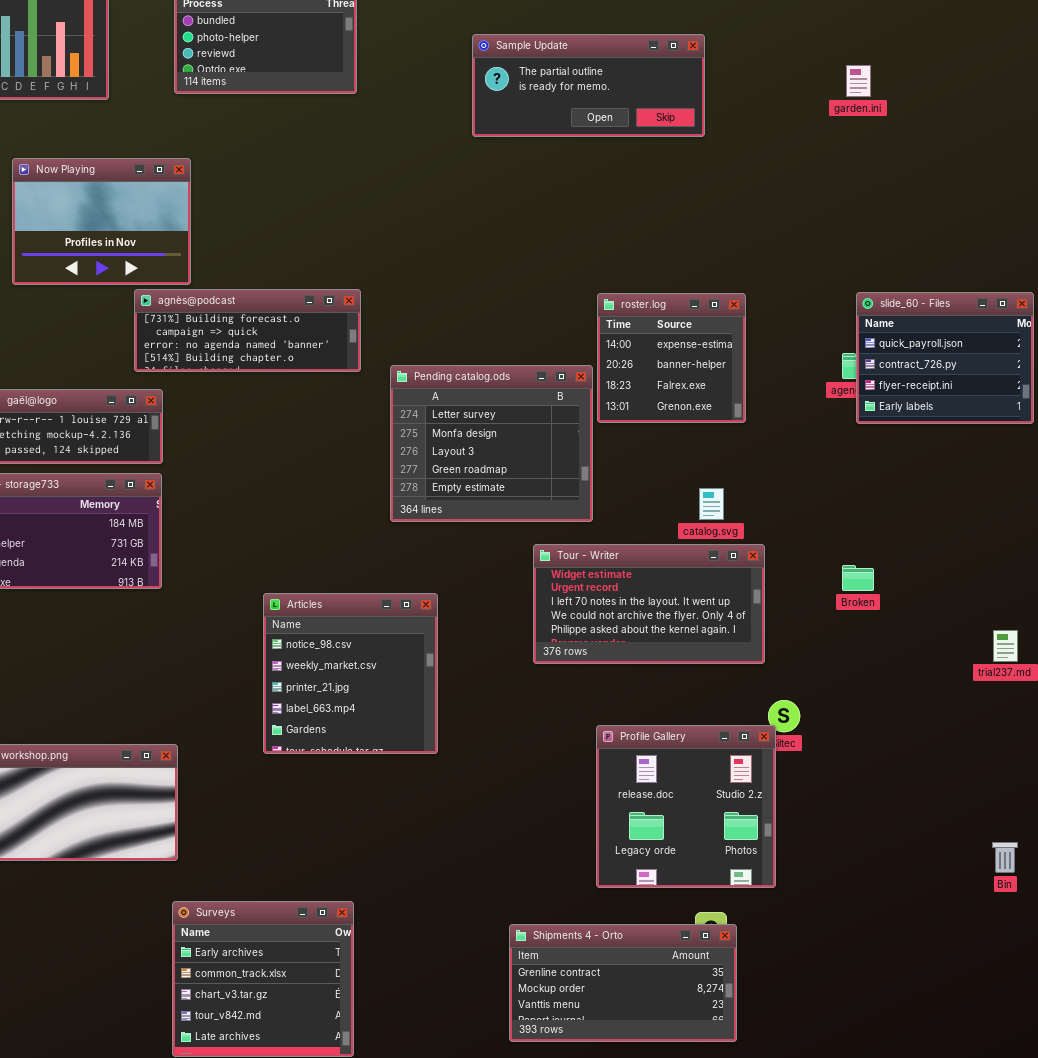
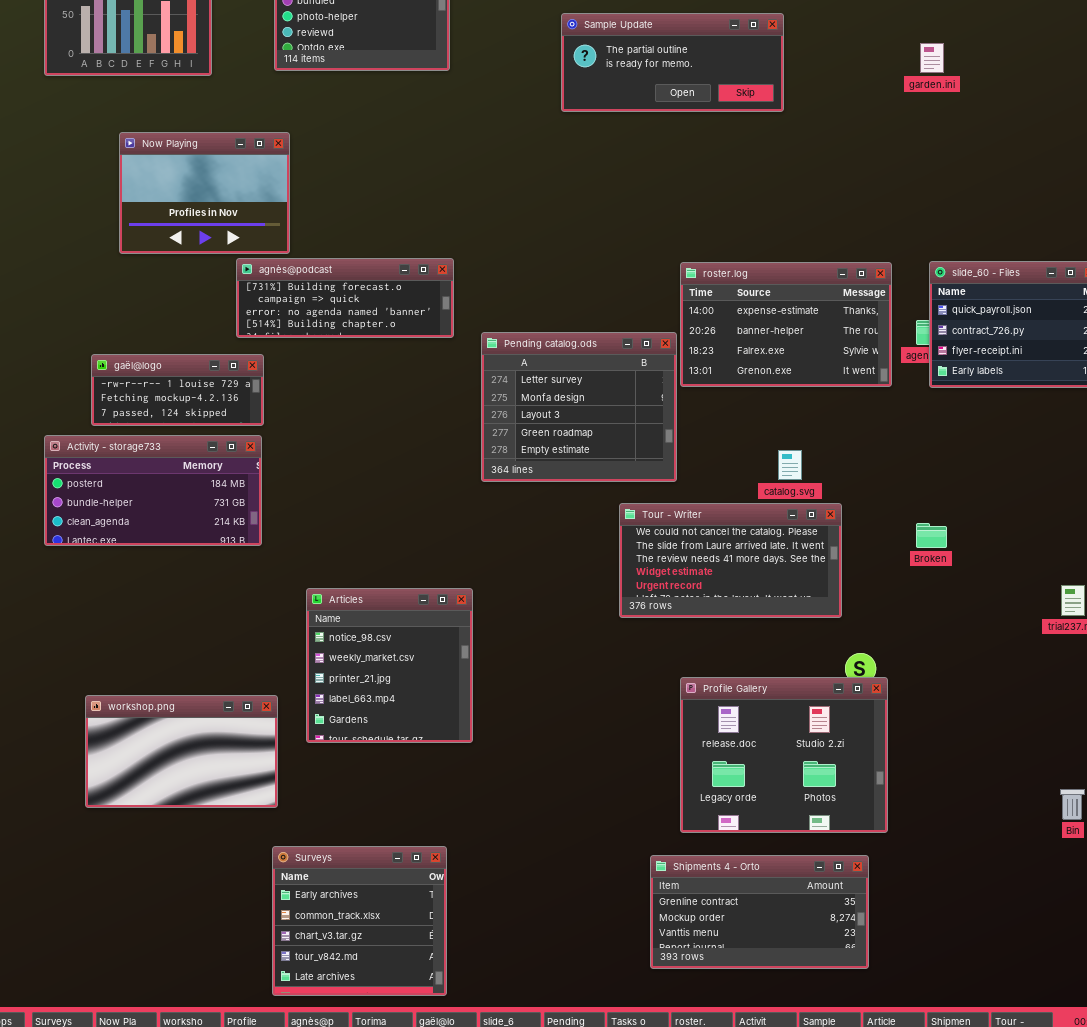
roster.log: [597,293,746,423] -> [680,262,892,387], resized
Tour - Writer: [533,544,765,664] -> [619,503,842,618], scrolled up 3 rows
Articles: [263,593,438,754] -> [306,588,473,743], moved
Profile Gallery: [596,725,776,888] -> [680,677,888,833], resized
Shipments 4 - Orto: [509,924,737,1042] -> [650,855,869,969], moved

